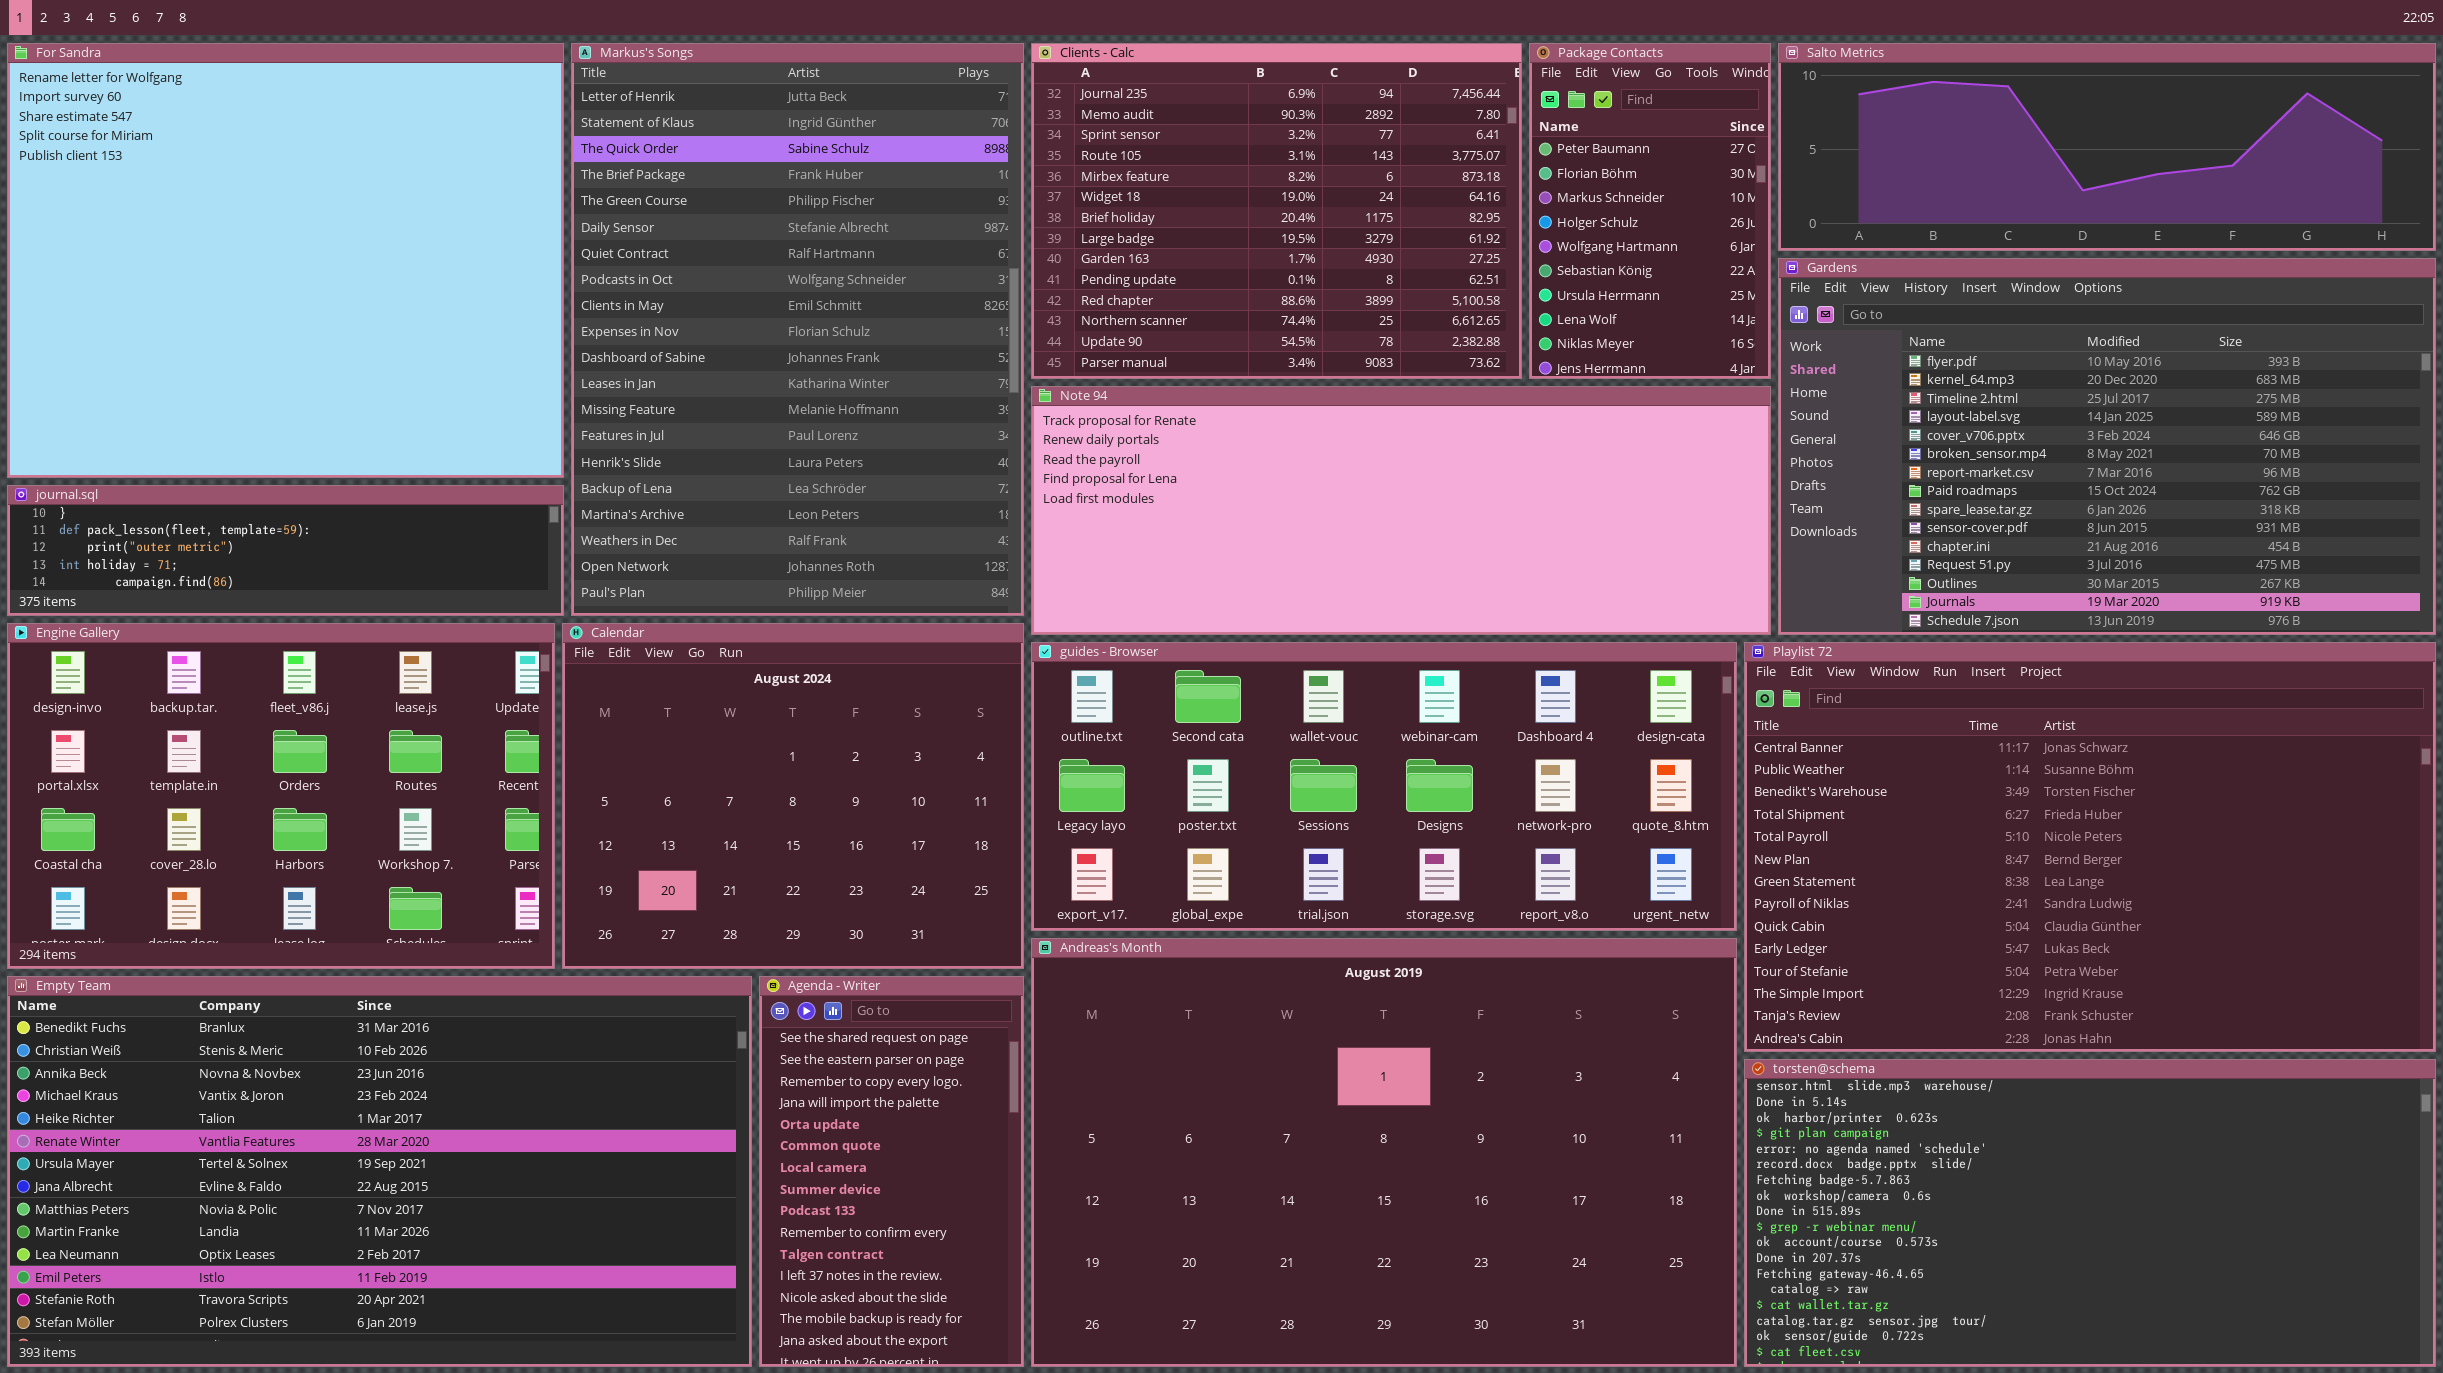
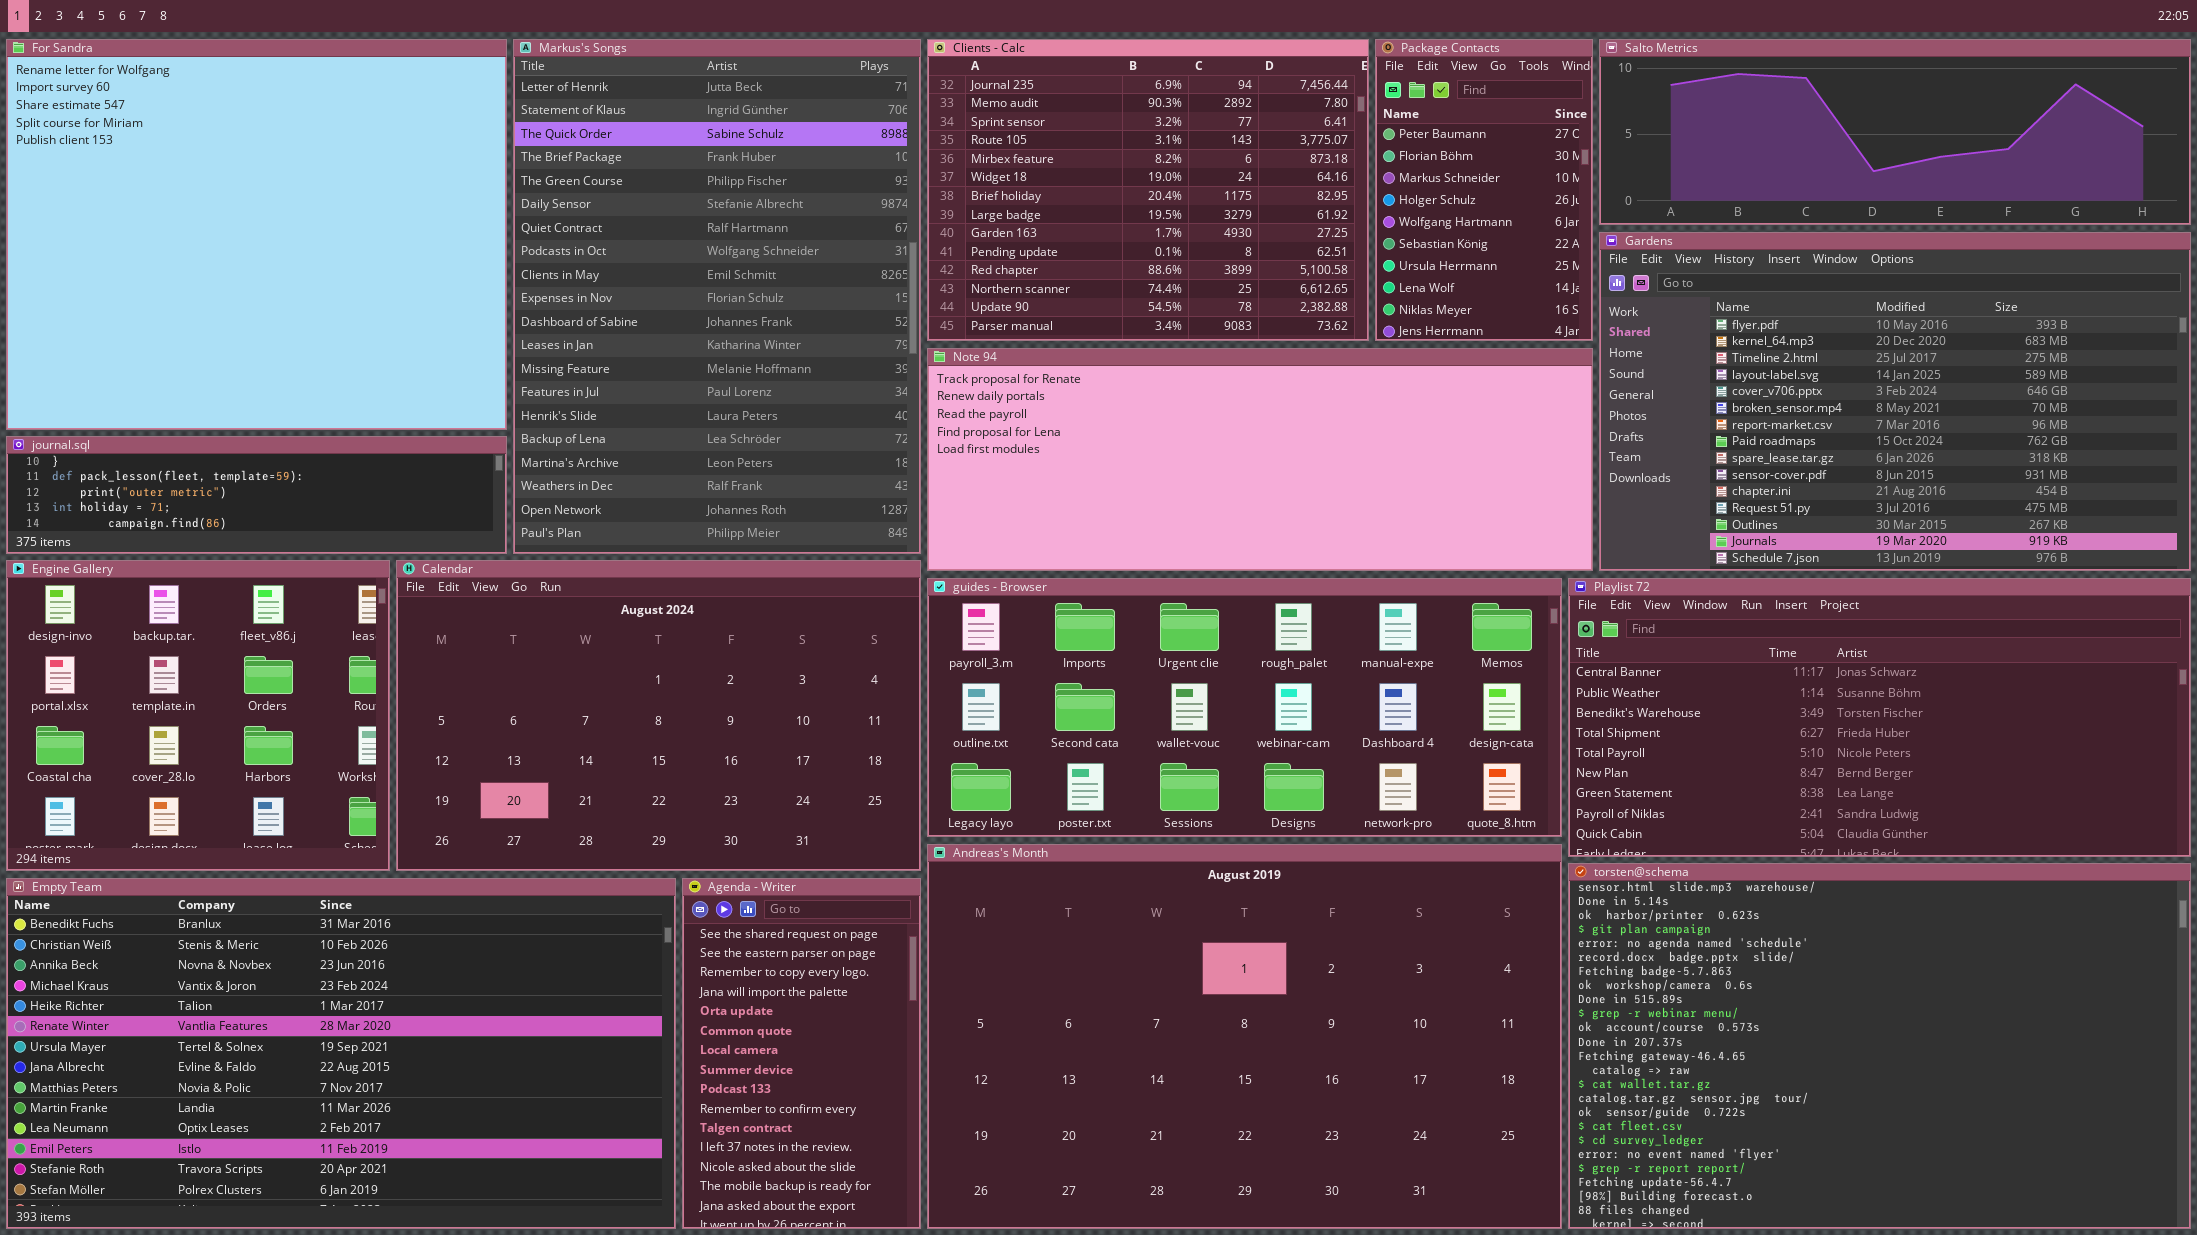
Engine Gallery: [7,623,555,969] -> [6,560,390,871], resized
Calendar: [562,623,1024,969] -> [396,560,921,871], resized
guides - Browser: [1031,642,1737,931] -> [927,578,1562,837], scrolled up 1 row
Playlist 72: [1744,642,2436,1052] -> [1568,578,2191,857], resized
torsten@schema: [1744,1059,2436,1367] -> [1568,863,2191,1229], resized

